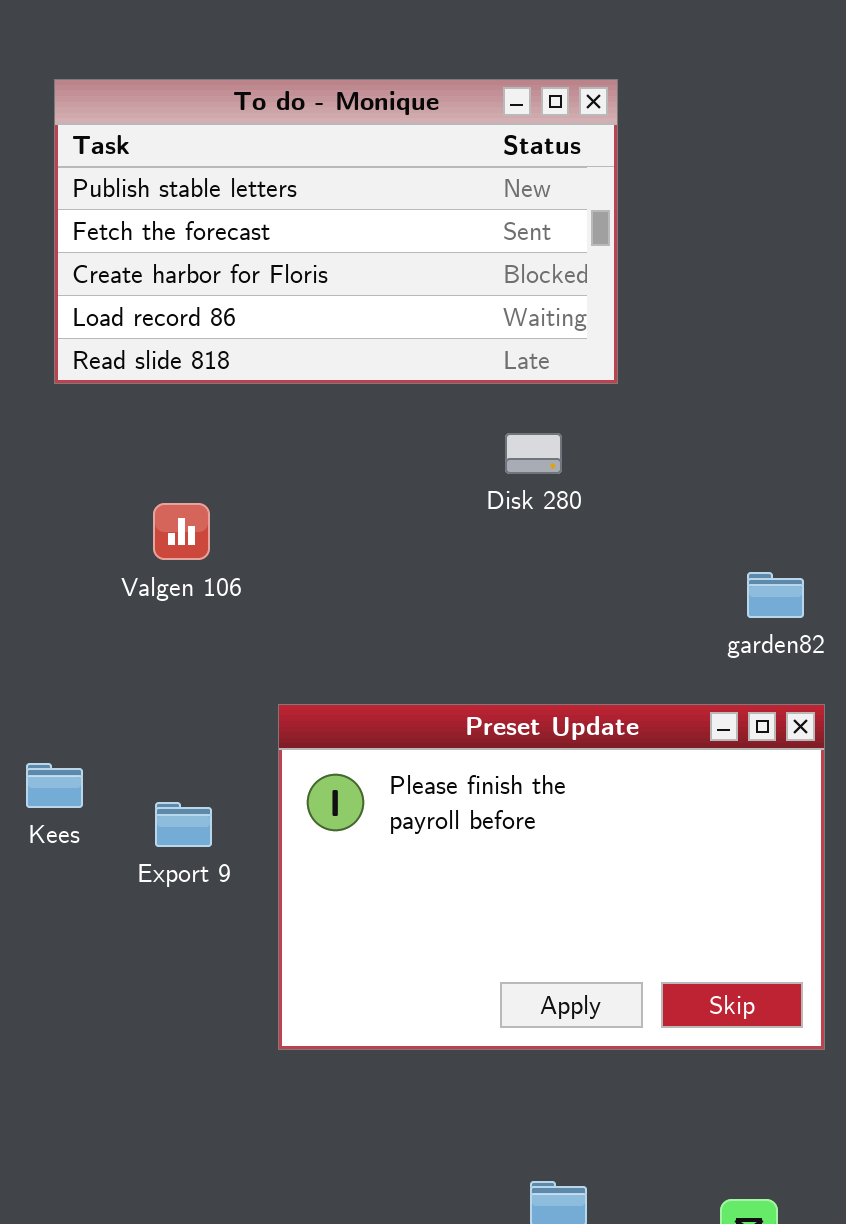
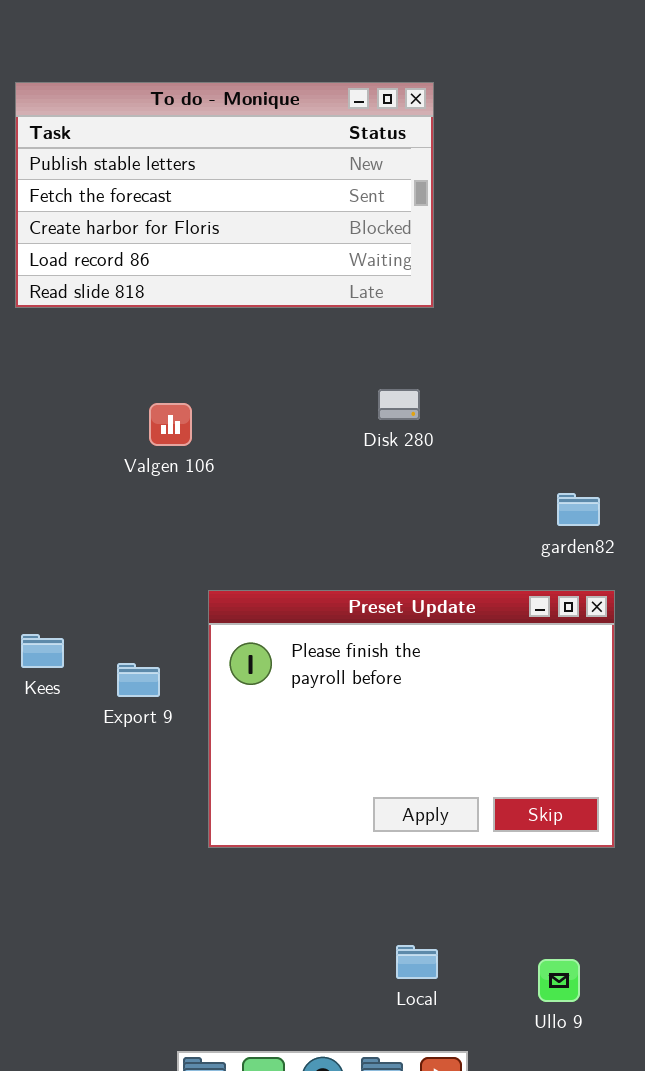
To do - Monique: [54,79,618,384] -> [15,82,434,308], moved
Valgen 106: [153,503,210,560] -> [149,403,192,446], moved

